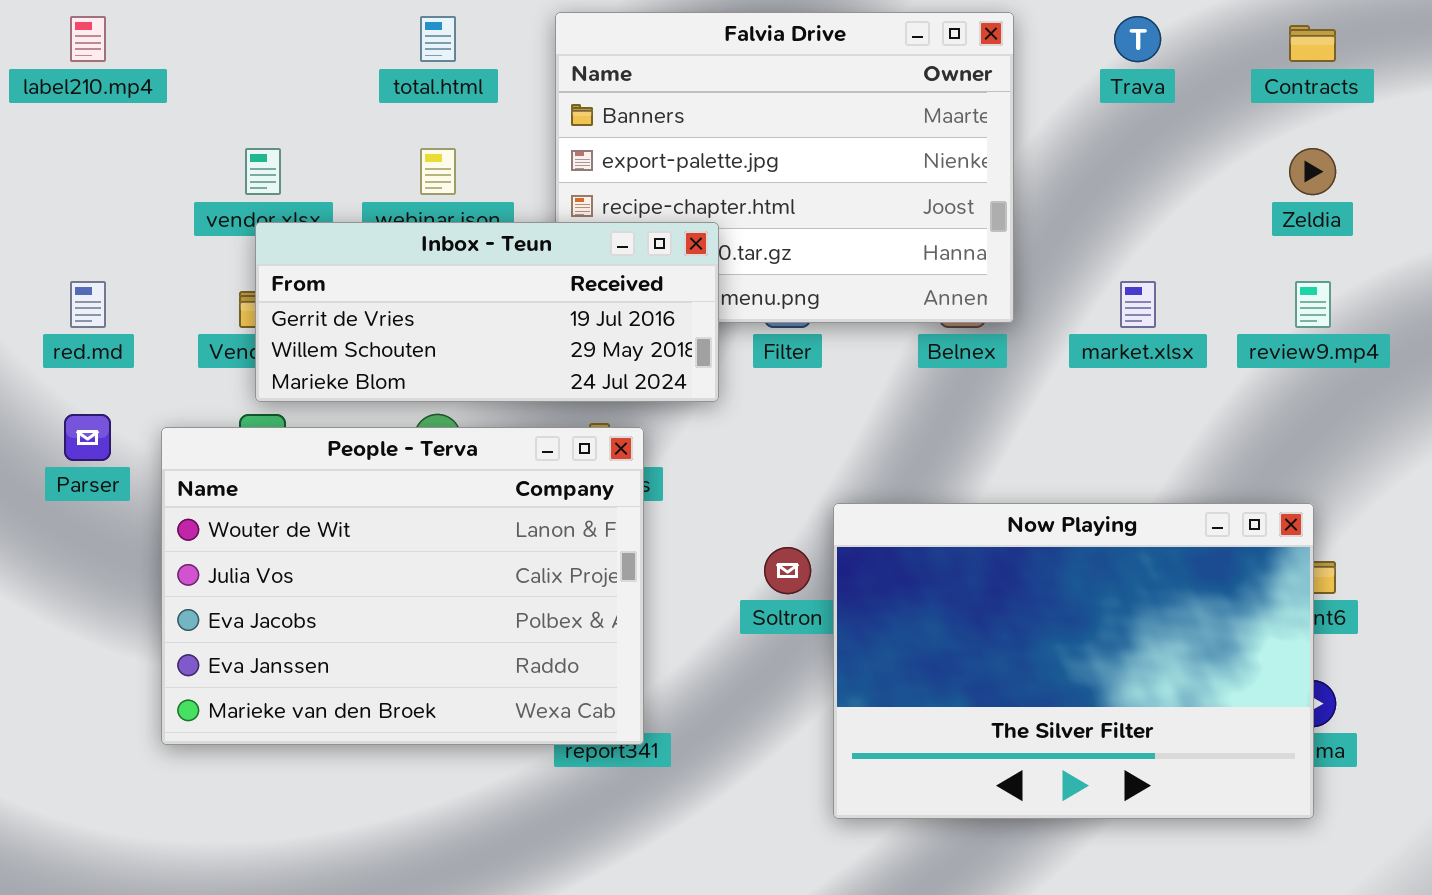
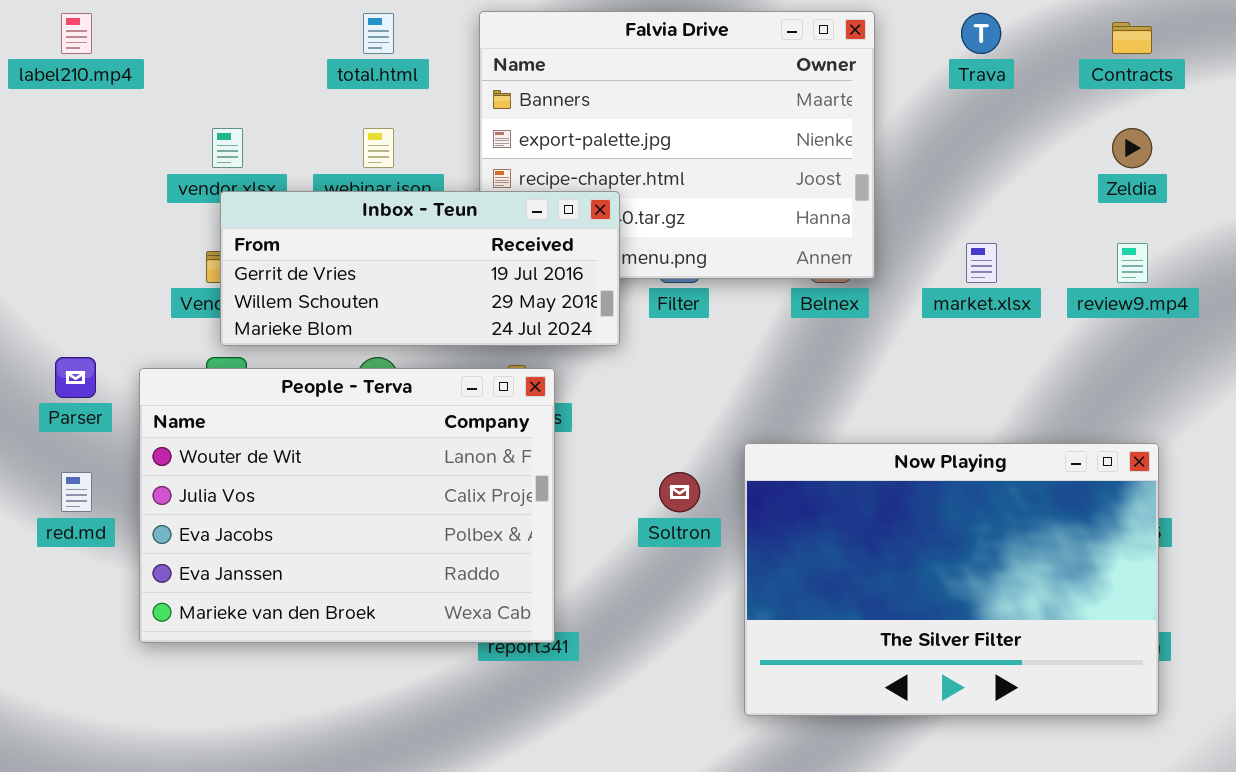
red.md: [70,281,106,328] -> [61,472,92,512], moved
Now Playing: [833,503,1314,819] -> [744,443,1159,716], moved

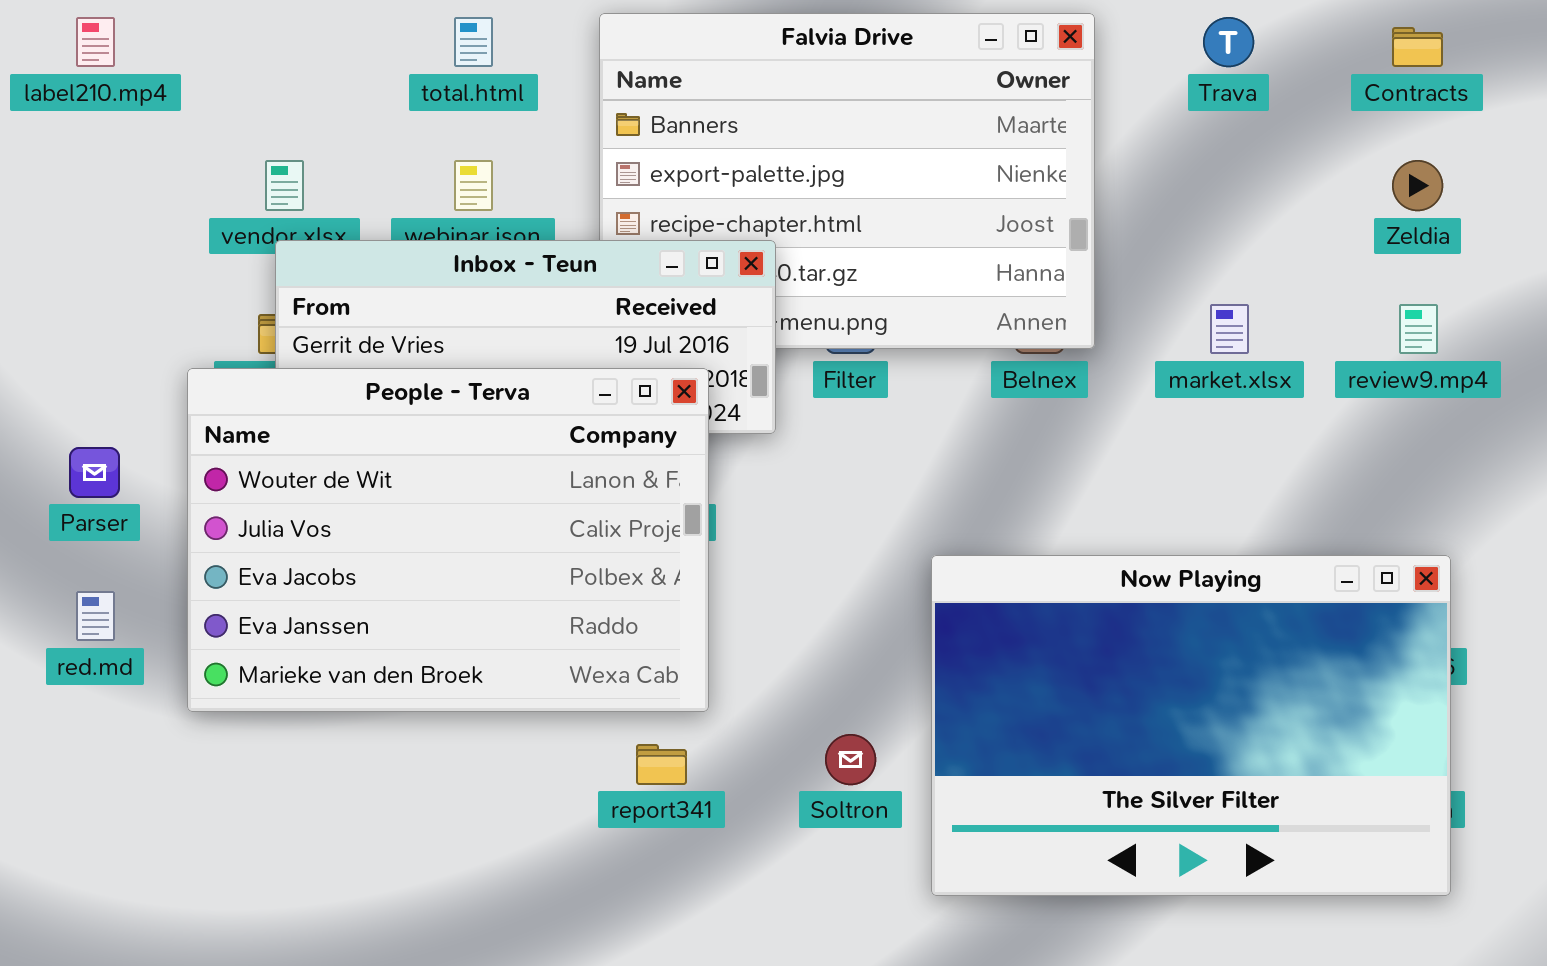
People - Terva: [139,368,555,643] -> [187,368,709,712], moved
Soltron: [659,472,700,512] -> [825,734,876,785], moved

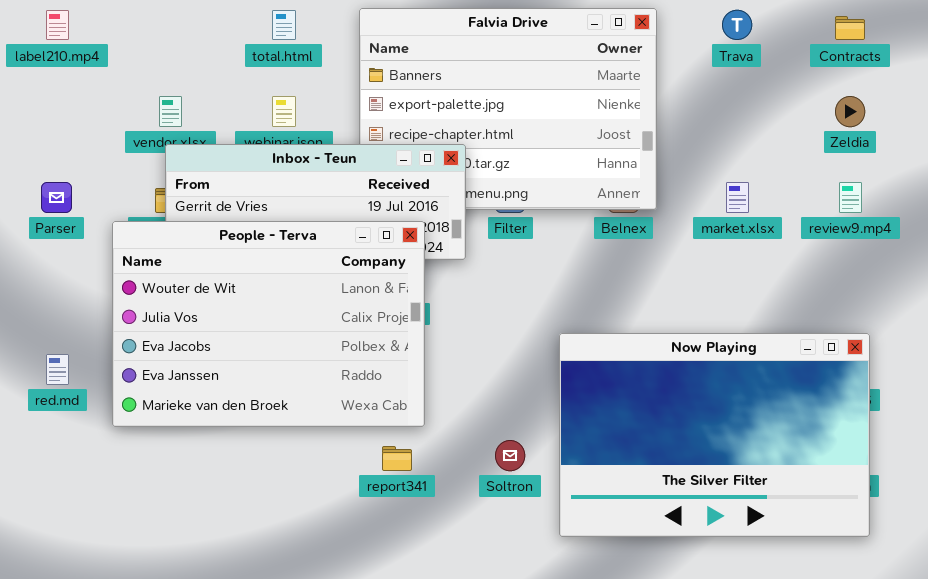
Parser: [69,447,120,498] -> [41,182,72,213], moved

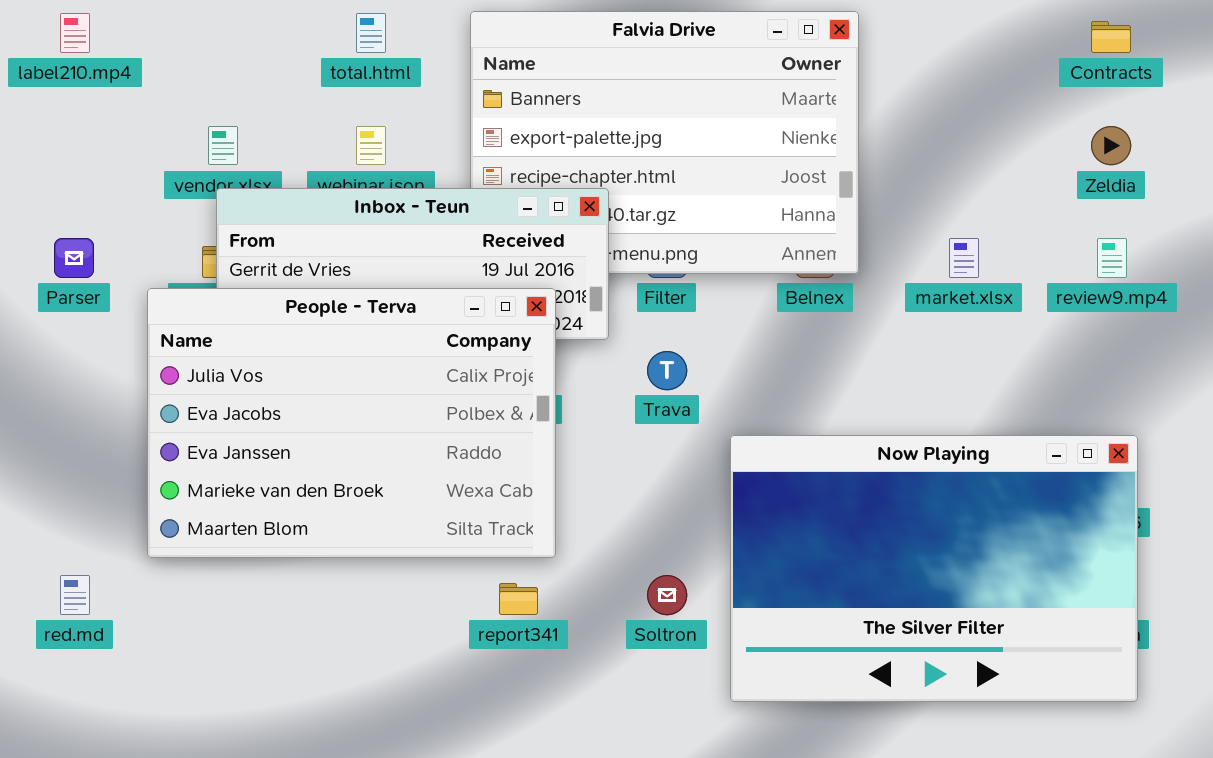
Trava: [722,10,752,40] -> [647,351,687,390], moved
People - Terva: [112,221,425,427] -> [147,288,556,558], scrolled down 1 row
red.md: [46,354,69,385] -> [60,575,90,615], moved

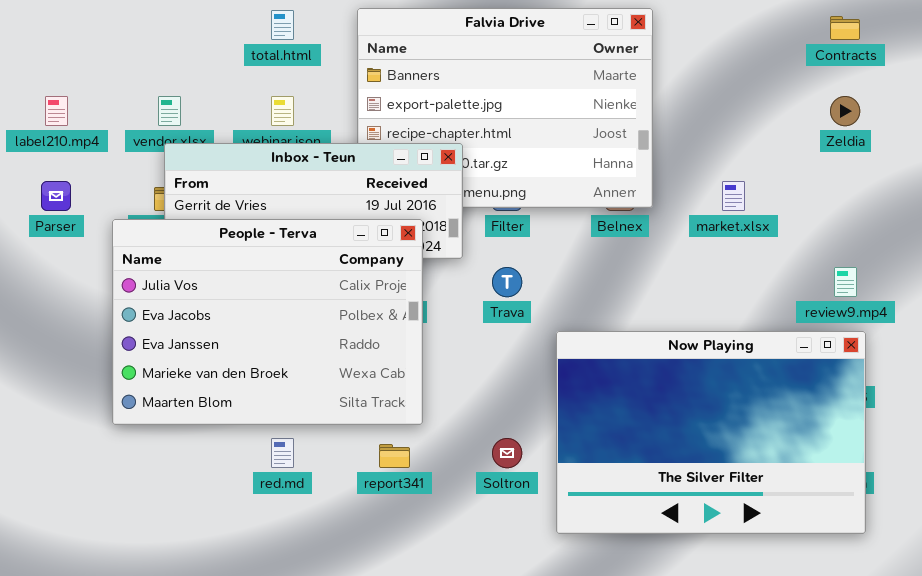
label210.mp4: [60,13,90,53] -> [45,96,68,126], moved
review9.mp4: [1097,238,1127,278] -> [834,267,857,297], moved
red.md: [60,575,90,615] -> [271,438,294,468], moved

